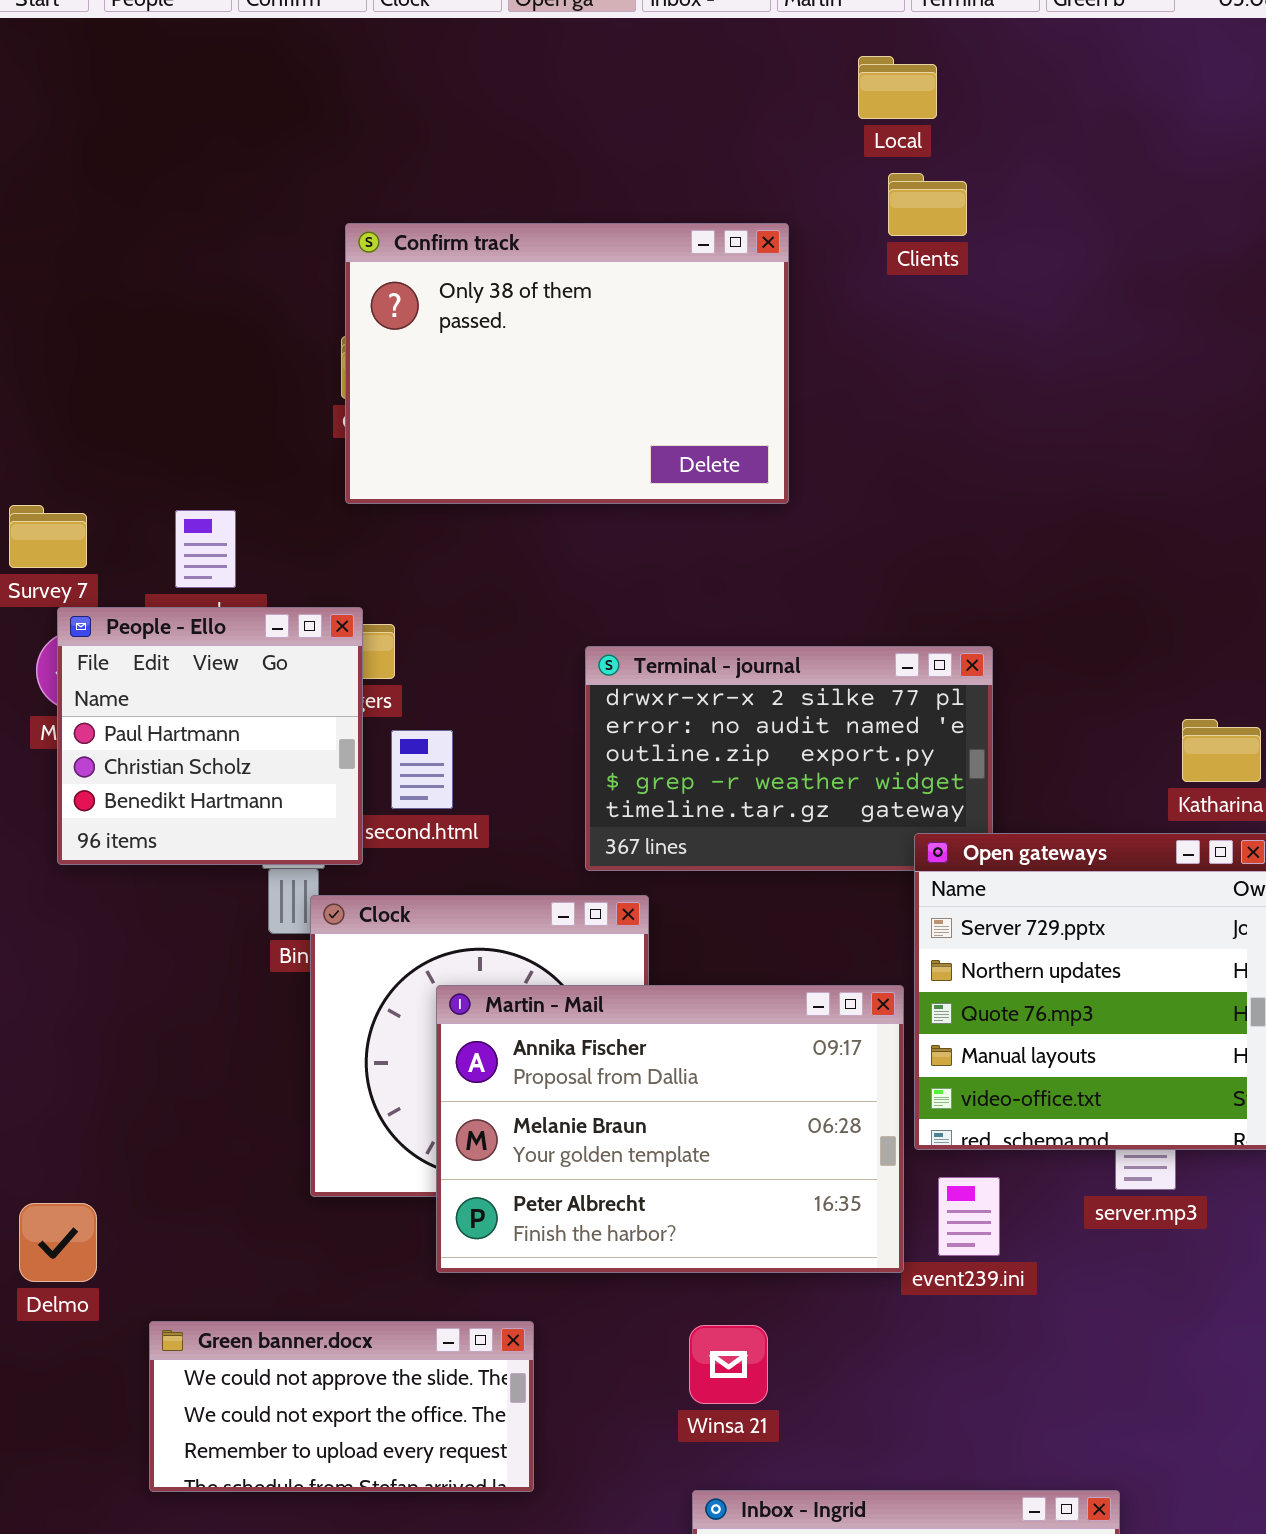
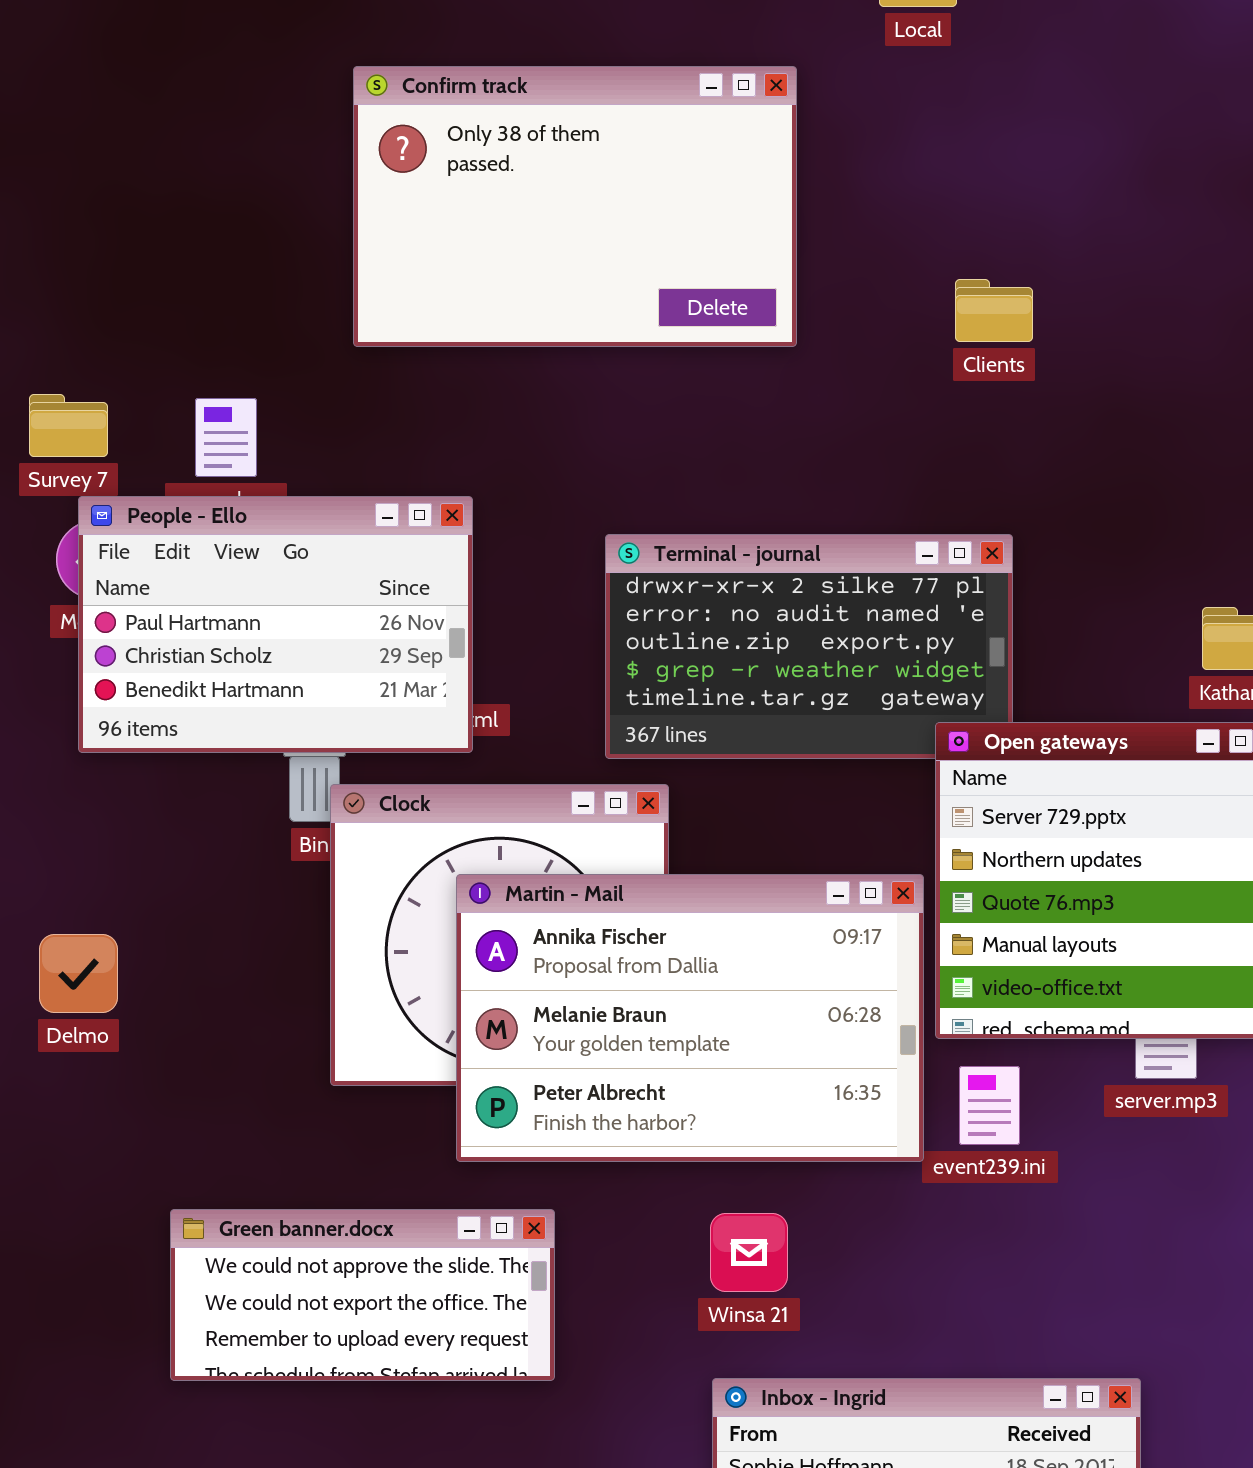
Clients: [888,173,967,236] -> [955,279,1033,342], moved
Confirm track: [345,223,789,504] -> [353,66,797,347], moved
People - Ello: [57,607,363,865] -> [78,496,473,753], resized
Delmo: [19,1203,97,1282] -> [39,934,118,1013], moved

